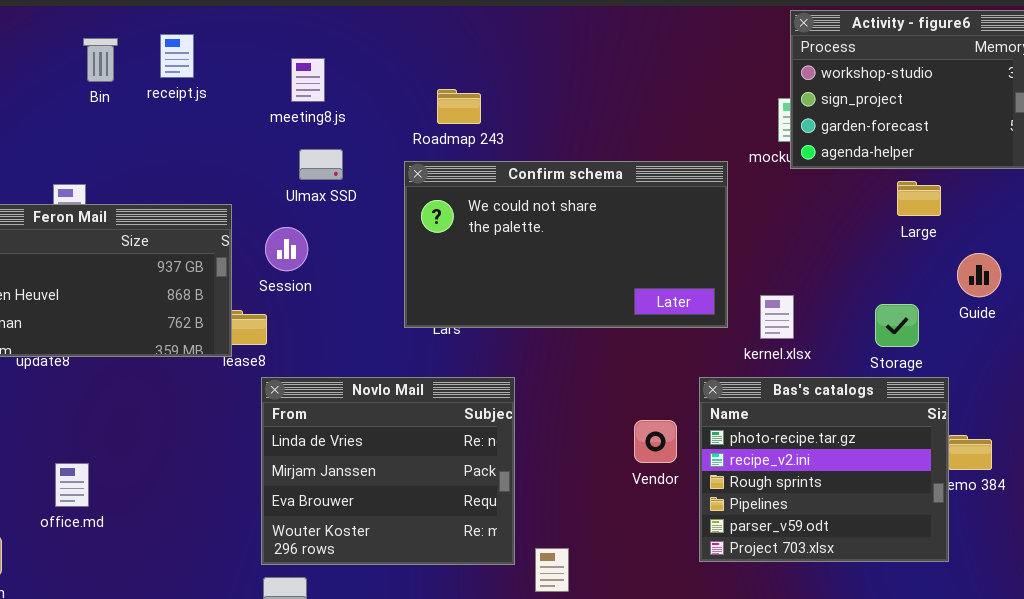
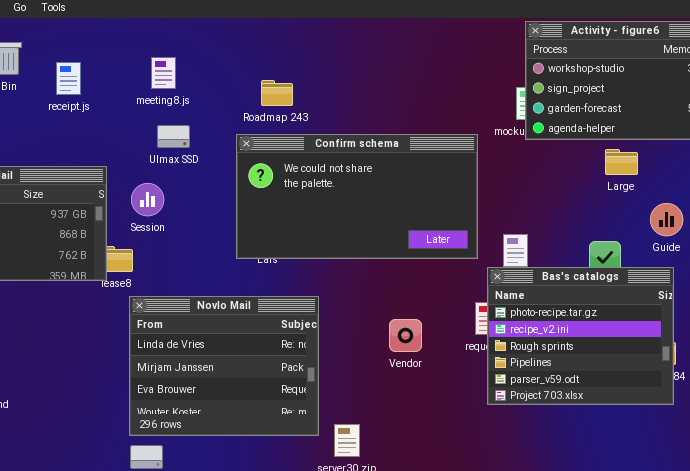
receipt.js: [160,34,194,78] -> [56,62,81,95], moved
Bas's catalogs: [699,377,949,562] -> [487,267,674,405], moved
Vendor: [634,420,677,463] -> [389,319,422,352], moved

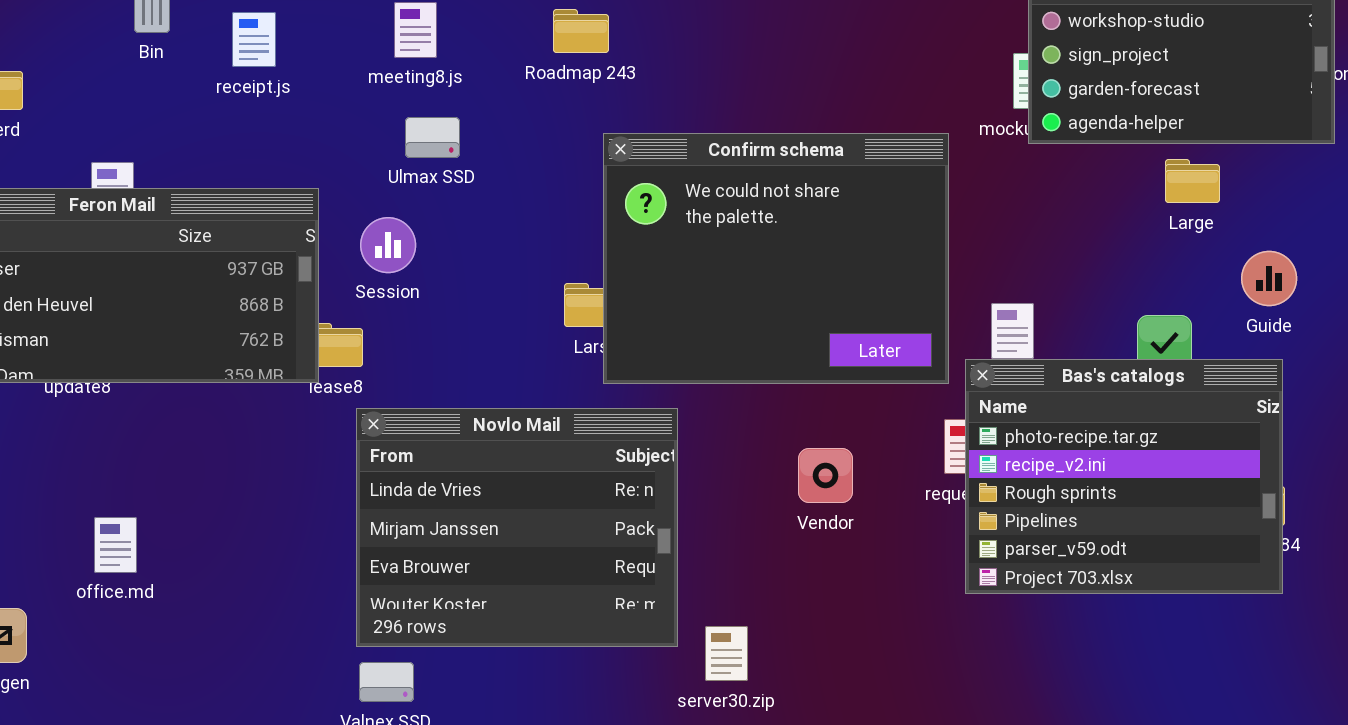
Roadmap 243: [261,80,293,106] -> [553,9,609,53], moved
Confirm schema: [236,134,478,259] -> [603,133,949,384], resized

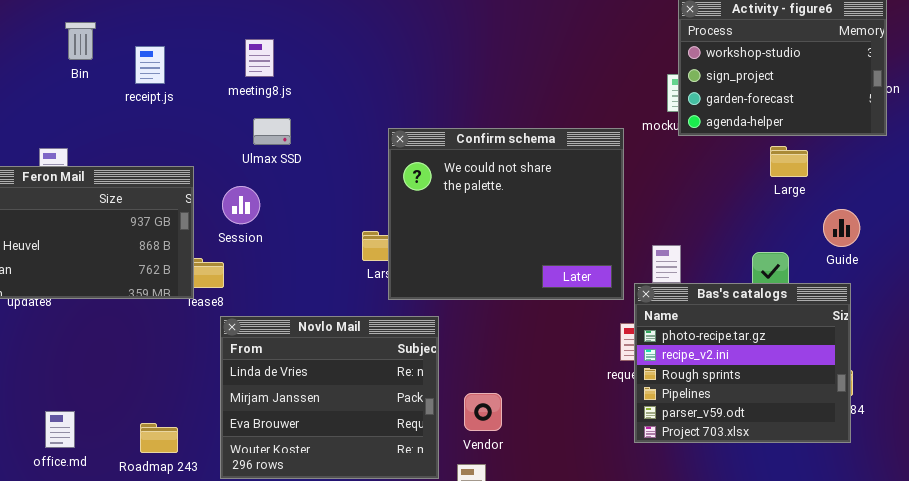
Roadmap 243: [553,9,609,53] -> [140,423,178,453], moved
Vendor: [798,448,853,503] -> [464,393,502,431], moved
office.md: [94,517,137,573] -> [45,411,75,448], moved

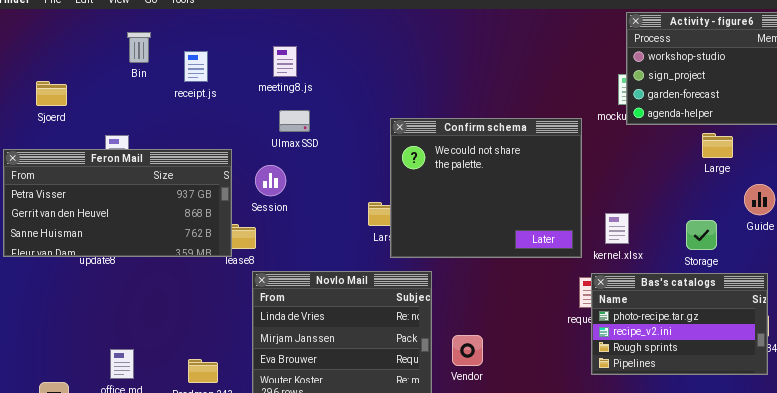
Bas's catalogs: [634,283,851,443] -> [591,273,768,375], resized

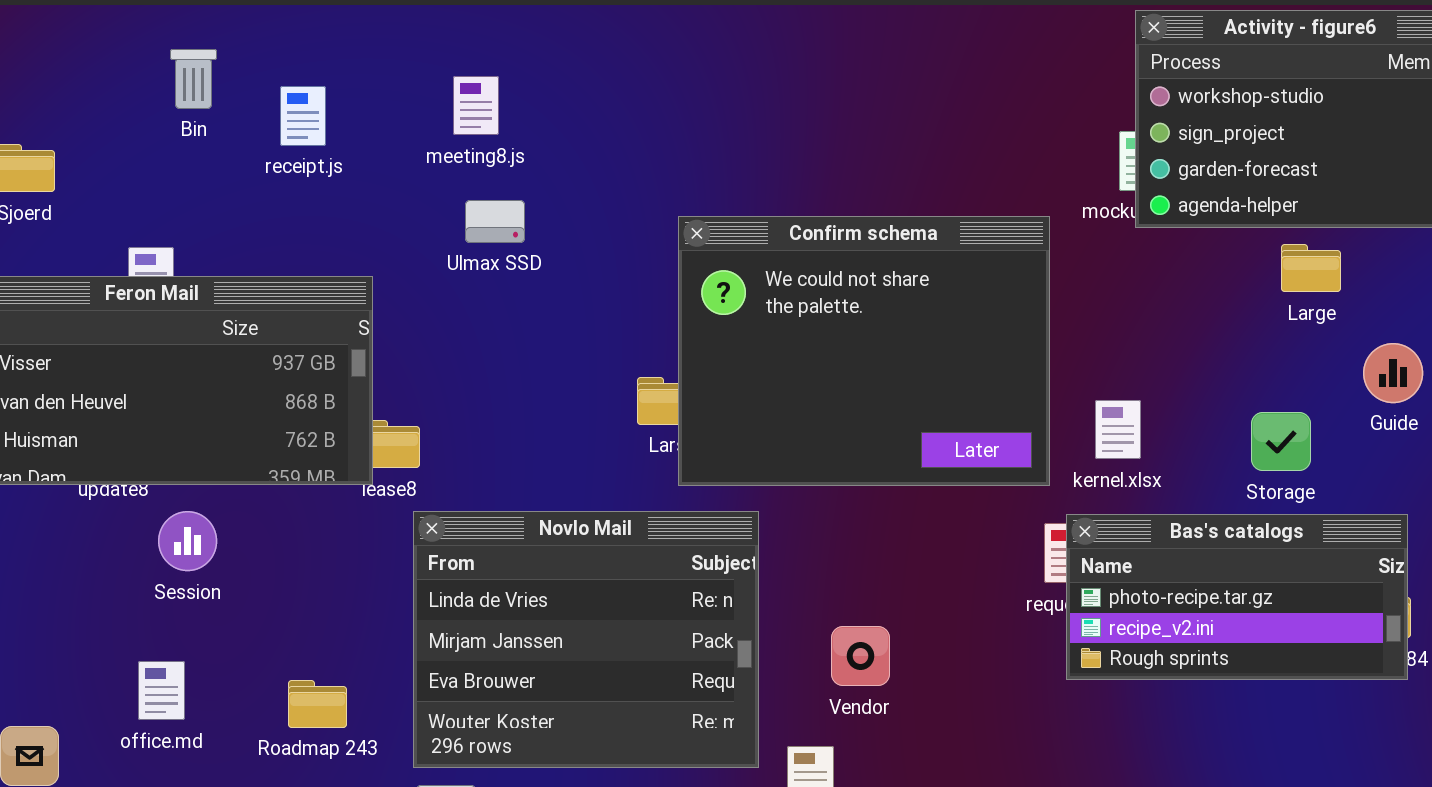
Session: [255,165,286,196] -> [158,511,217,571], moved
Bas's catalogs: [591,273,768,375] -> [1066,514,1408,680], resized
Vendor: [452,335,483,366] -> [831,626,890,686], moved

